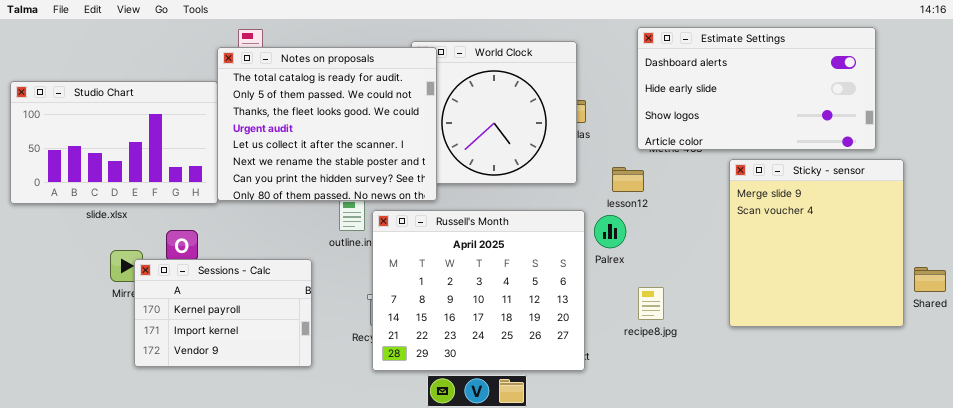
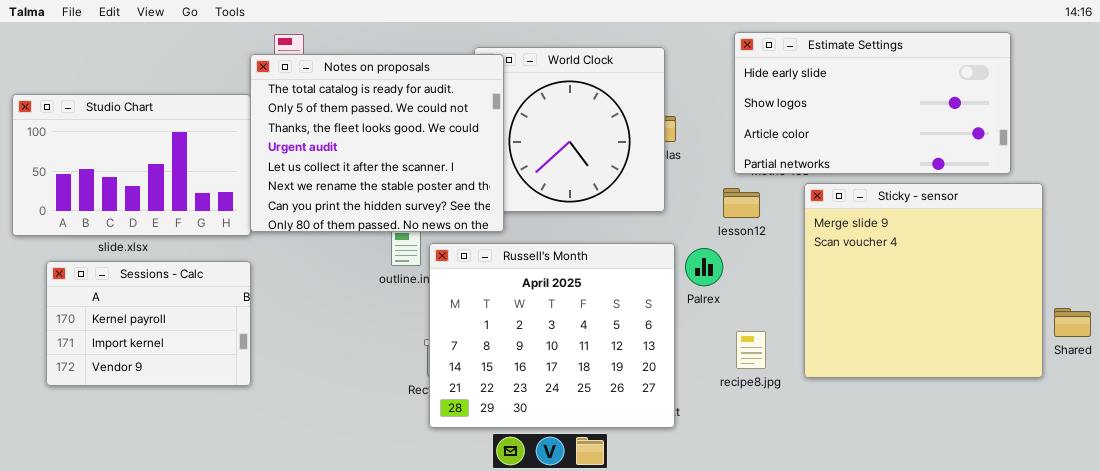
Estimate Settings: [637,27,876,150] -> [734,32,1011,174], scrolled down 1 row
Sticky - sensor: [729,159,904,327] -> [804,183,1043,378], resized
lesson12: [612,167,644,192] -> [723,188,760,218], moved
Sessions - Calc: [134,259,312,367] -> [46,261,251,386], moved

